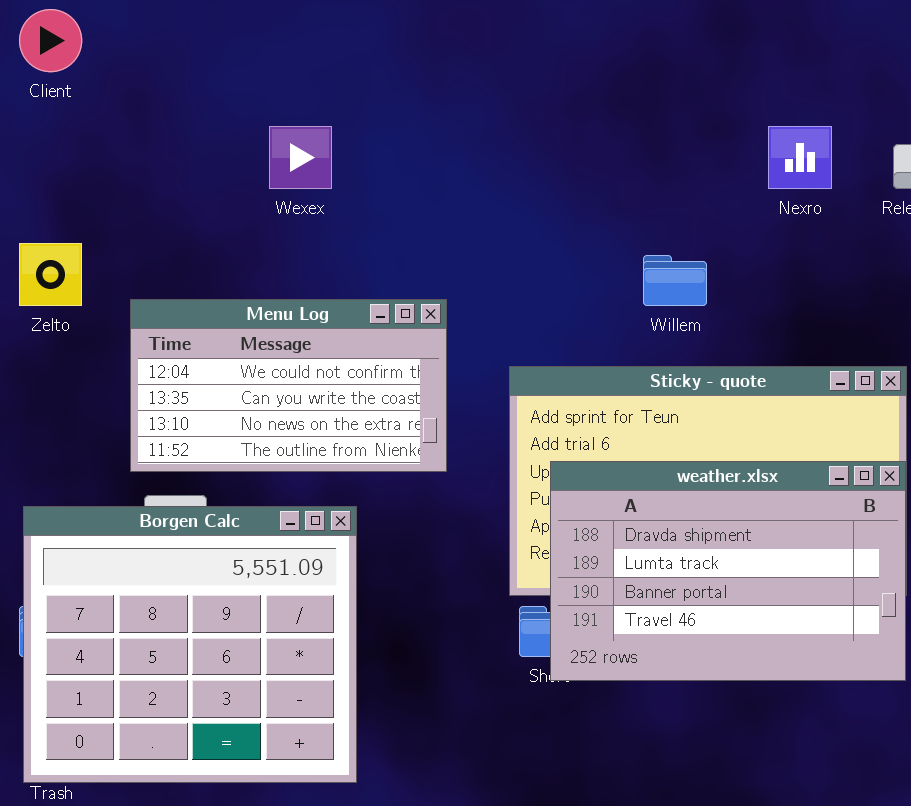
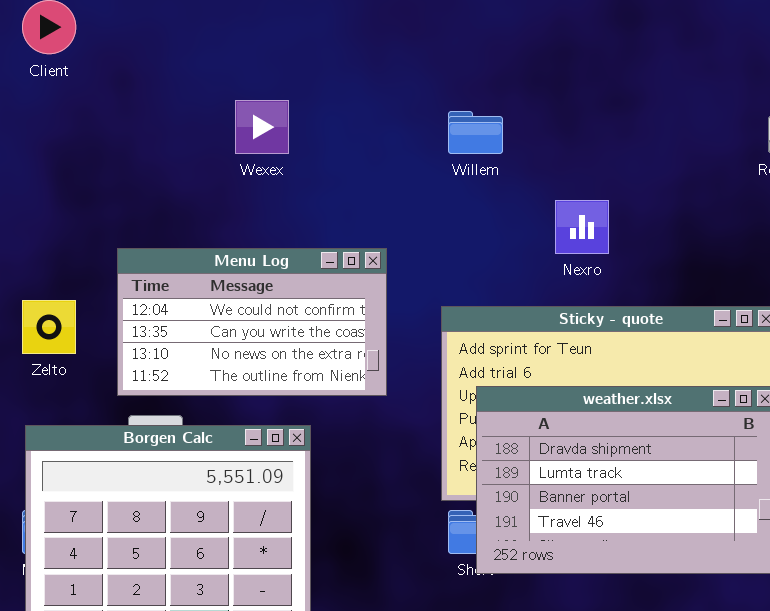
Nexro: [768,126,832,189] -> [555,200,609,254], moved
Zelto: [19,243,82,306] -> [22,300,76,354], moved
Willem: [643,255,707,306] -> [448,111,503,154], moved

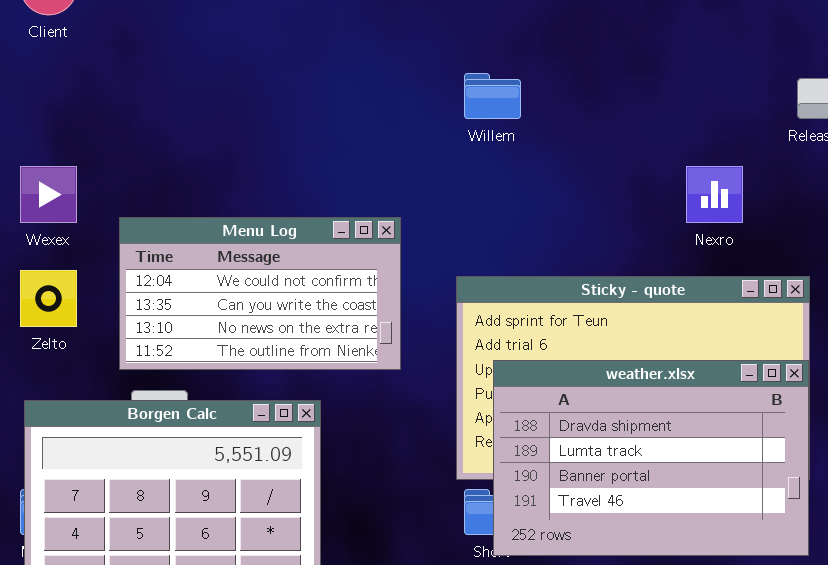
Wexex: [235,100,289,154] -> [20,166,77,223], moved
Nexro: [555,200,609,254] -> [686,166,743,223], moved

